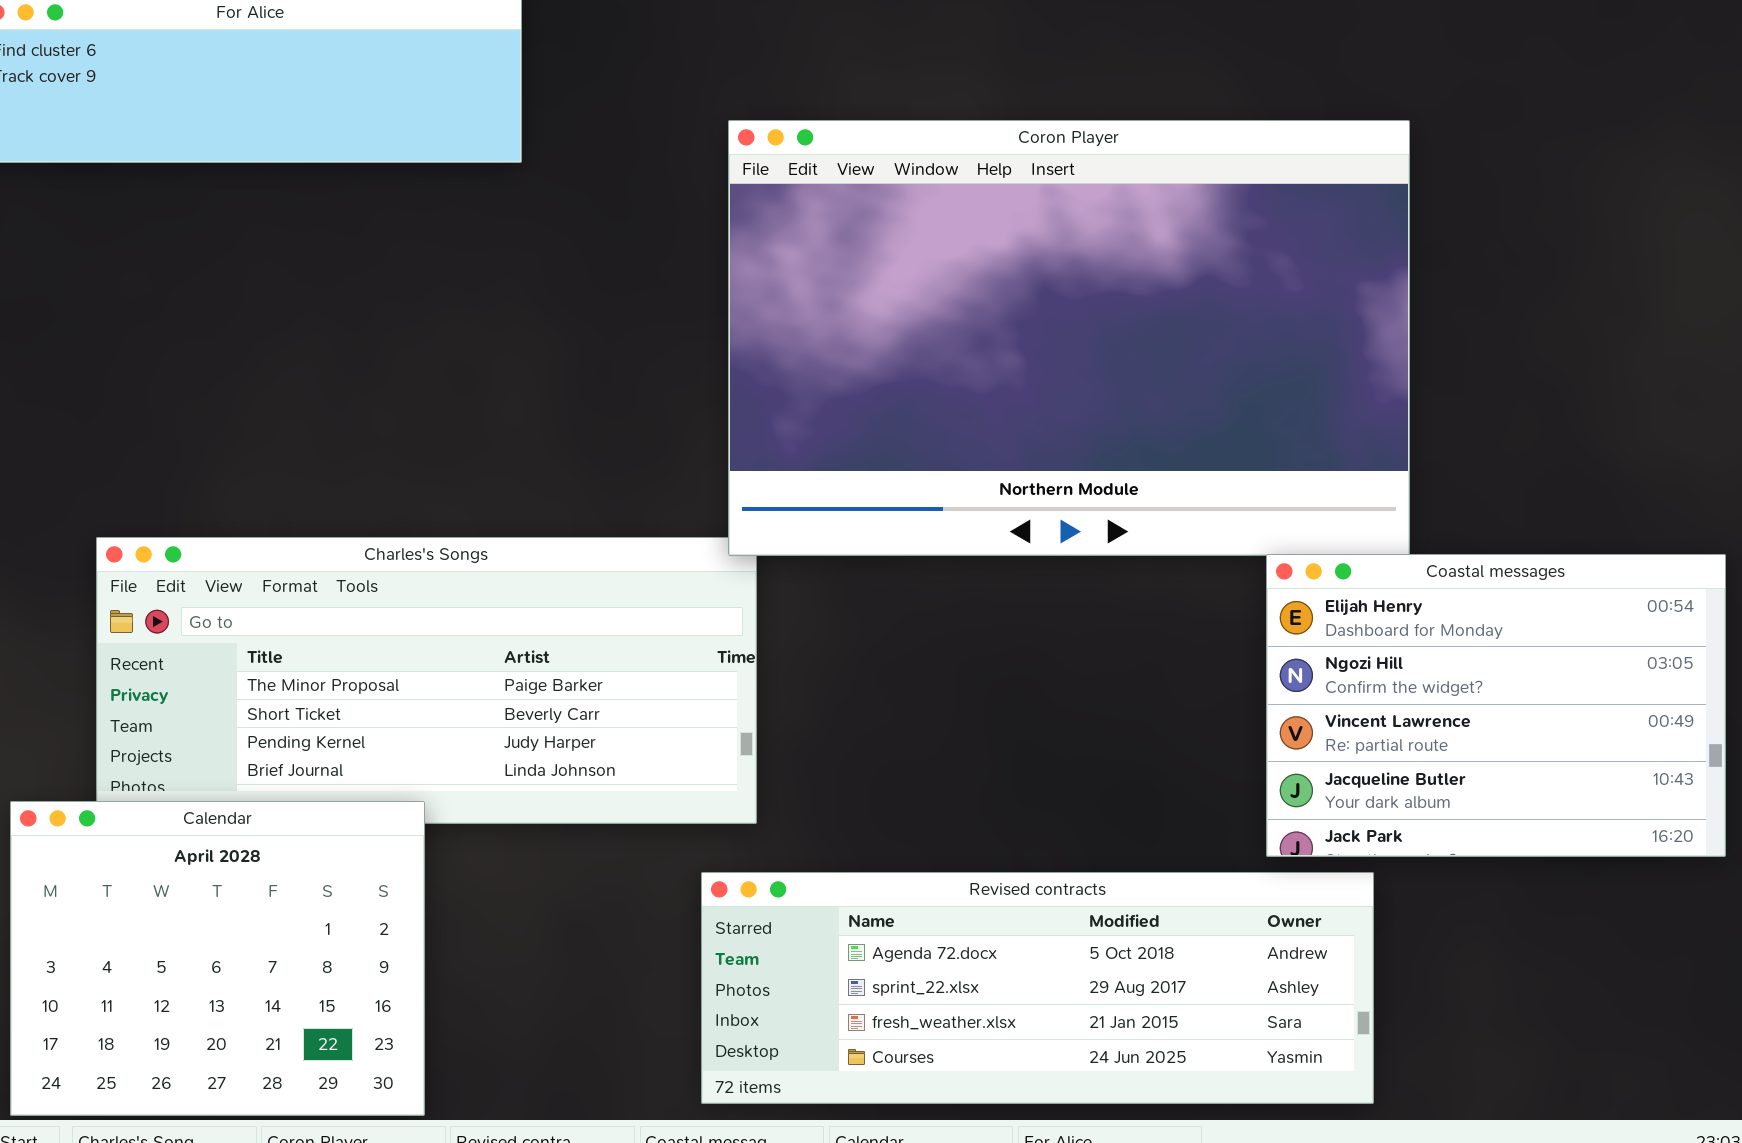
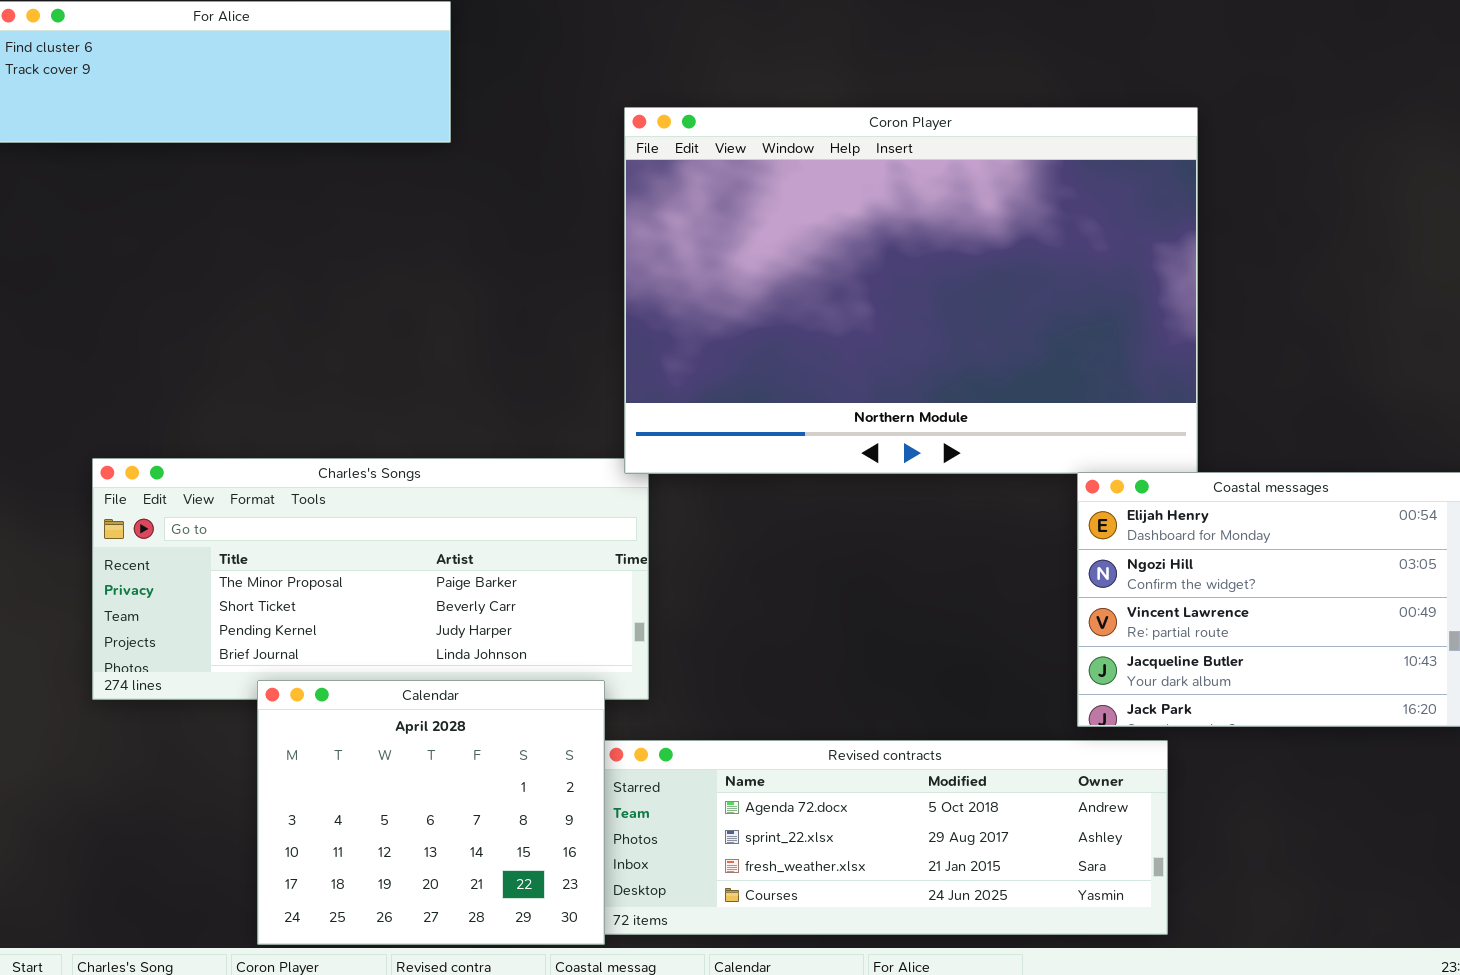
Calendar: [10,801,425,1116] -> [257,680,605,945], moved

